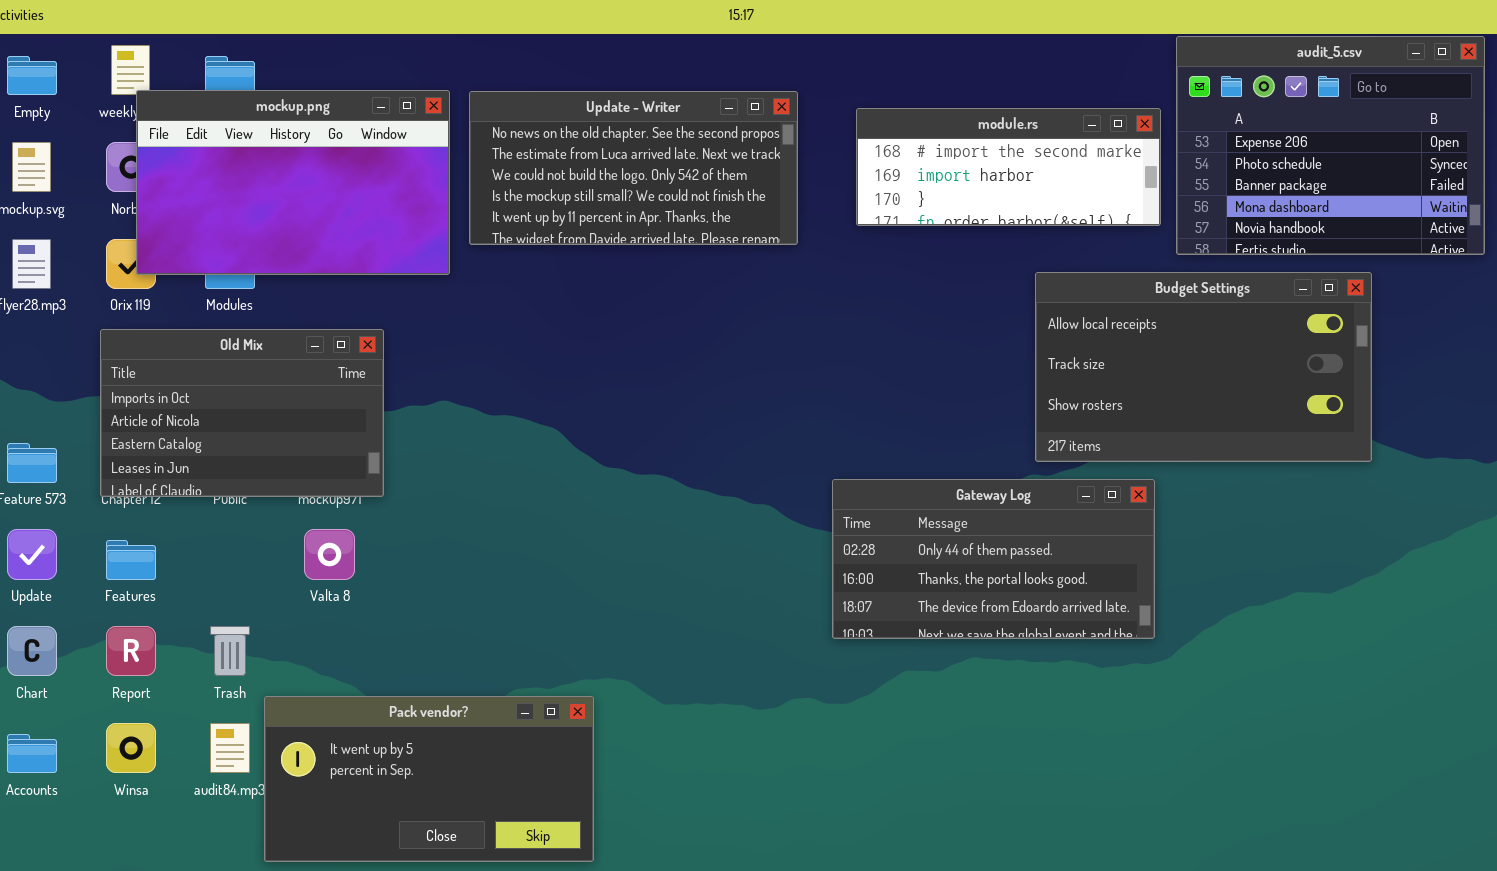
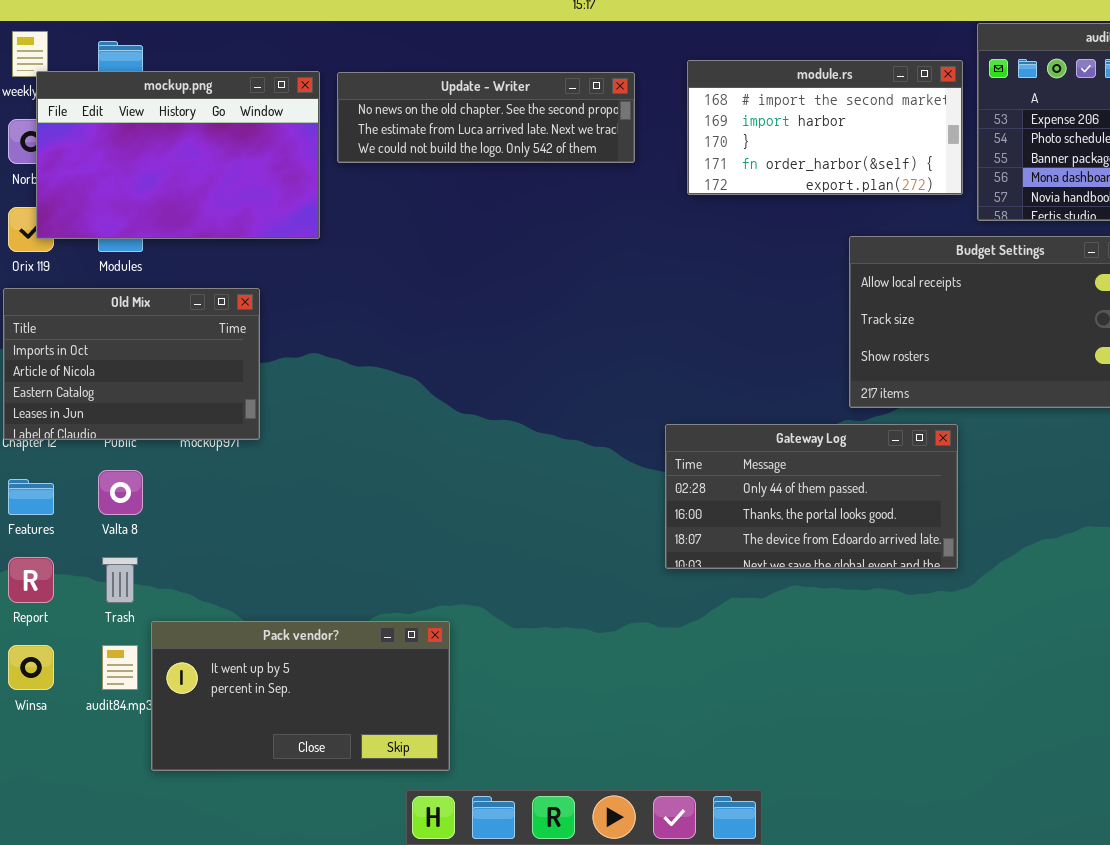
Update - Writer: [469,91,798,245] -> [337,72,635,163], resized
module.rs: [856,108,1161,226] -> [687,60,963,195], resized
Valta 8: [304,529,355,580] -> [98,470,143,515], moved

